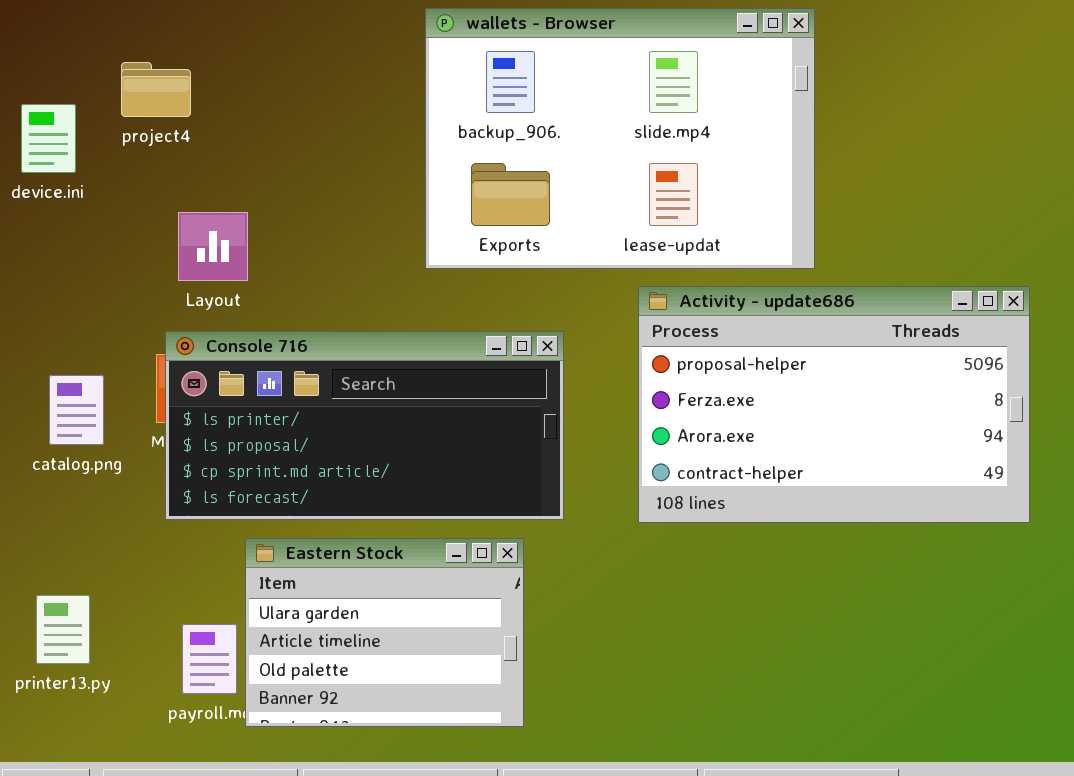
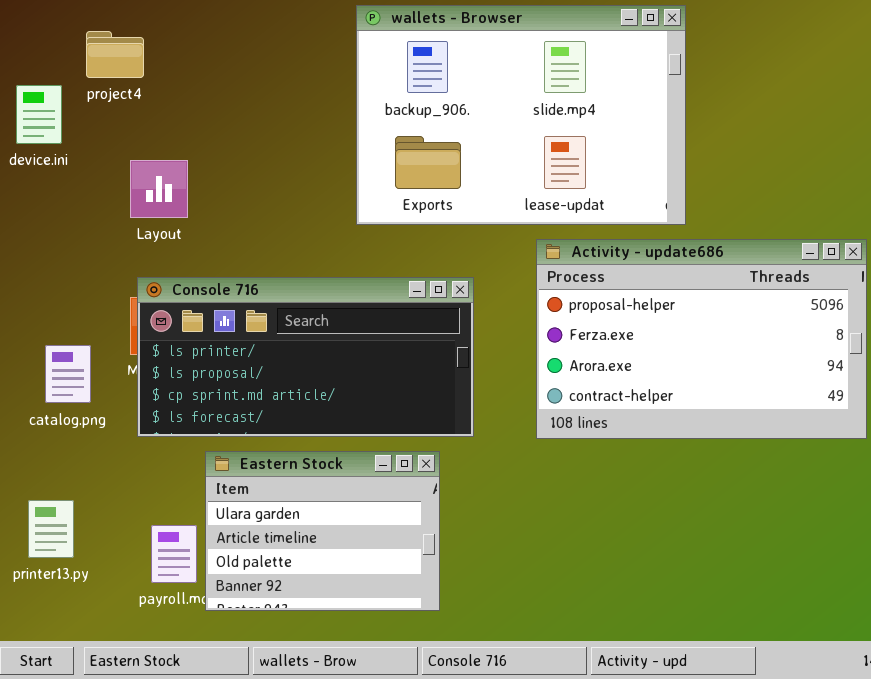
project4: [121,62,191,117] -> [86,31,144,78], moved
Layout: [178,212,248,281] -> [130,160,188,218], moved
catalog.png: [49,375,104,445] -> [45,345,91,403], moved

